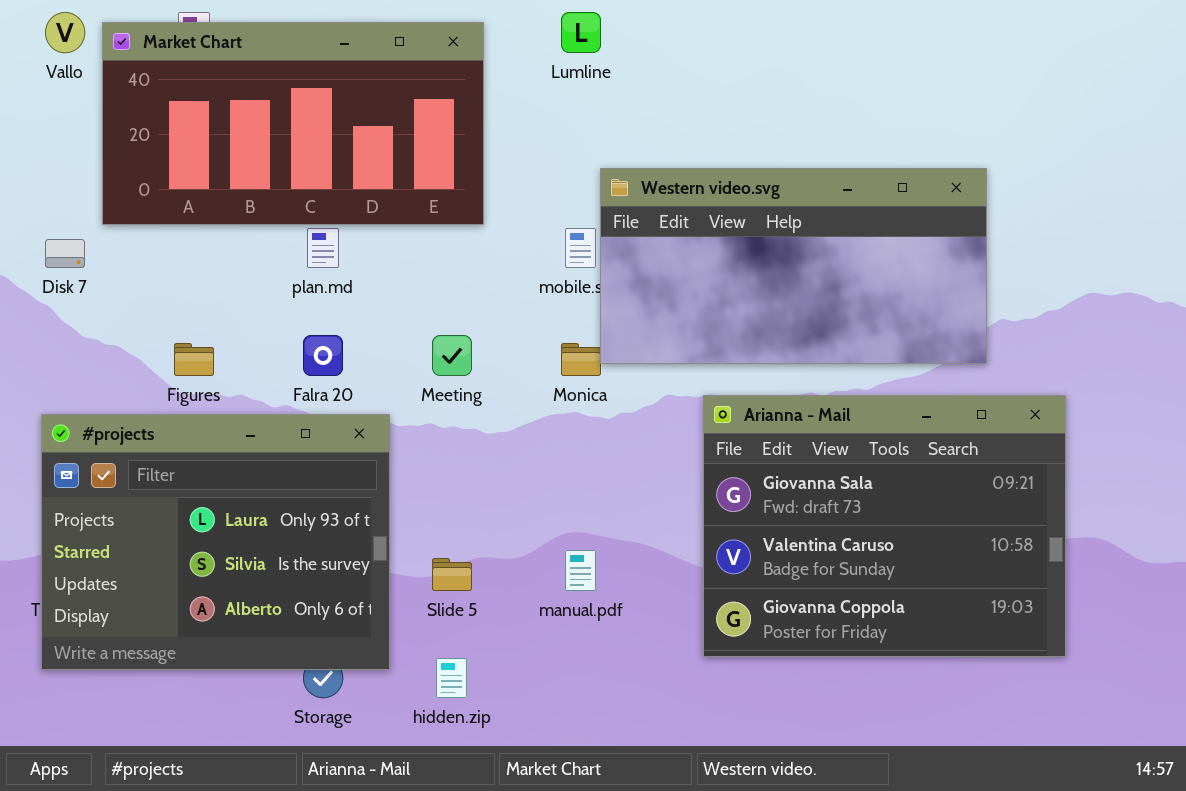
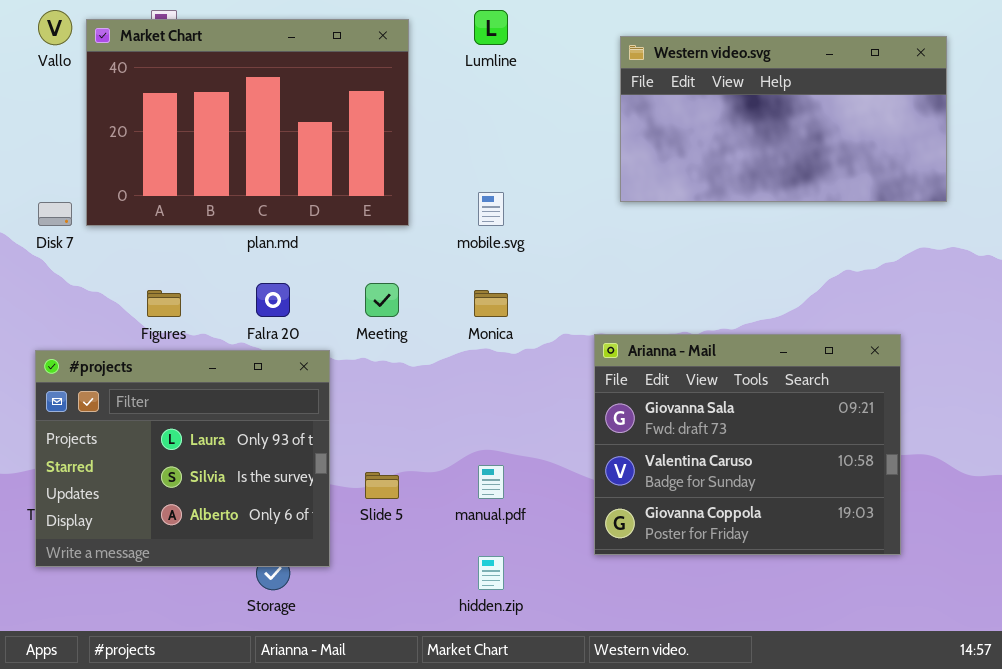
Market Chart: [102,22,484,225] -> [86,19,409,226], resized
Western video.svg: [600,168,987,364] -> [620,36,947,202], moved
hidden.zip: [436,658,467,698] -> [478,556,504,590], moved

